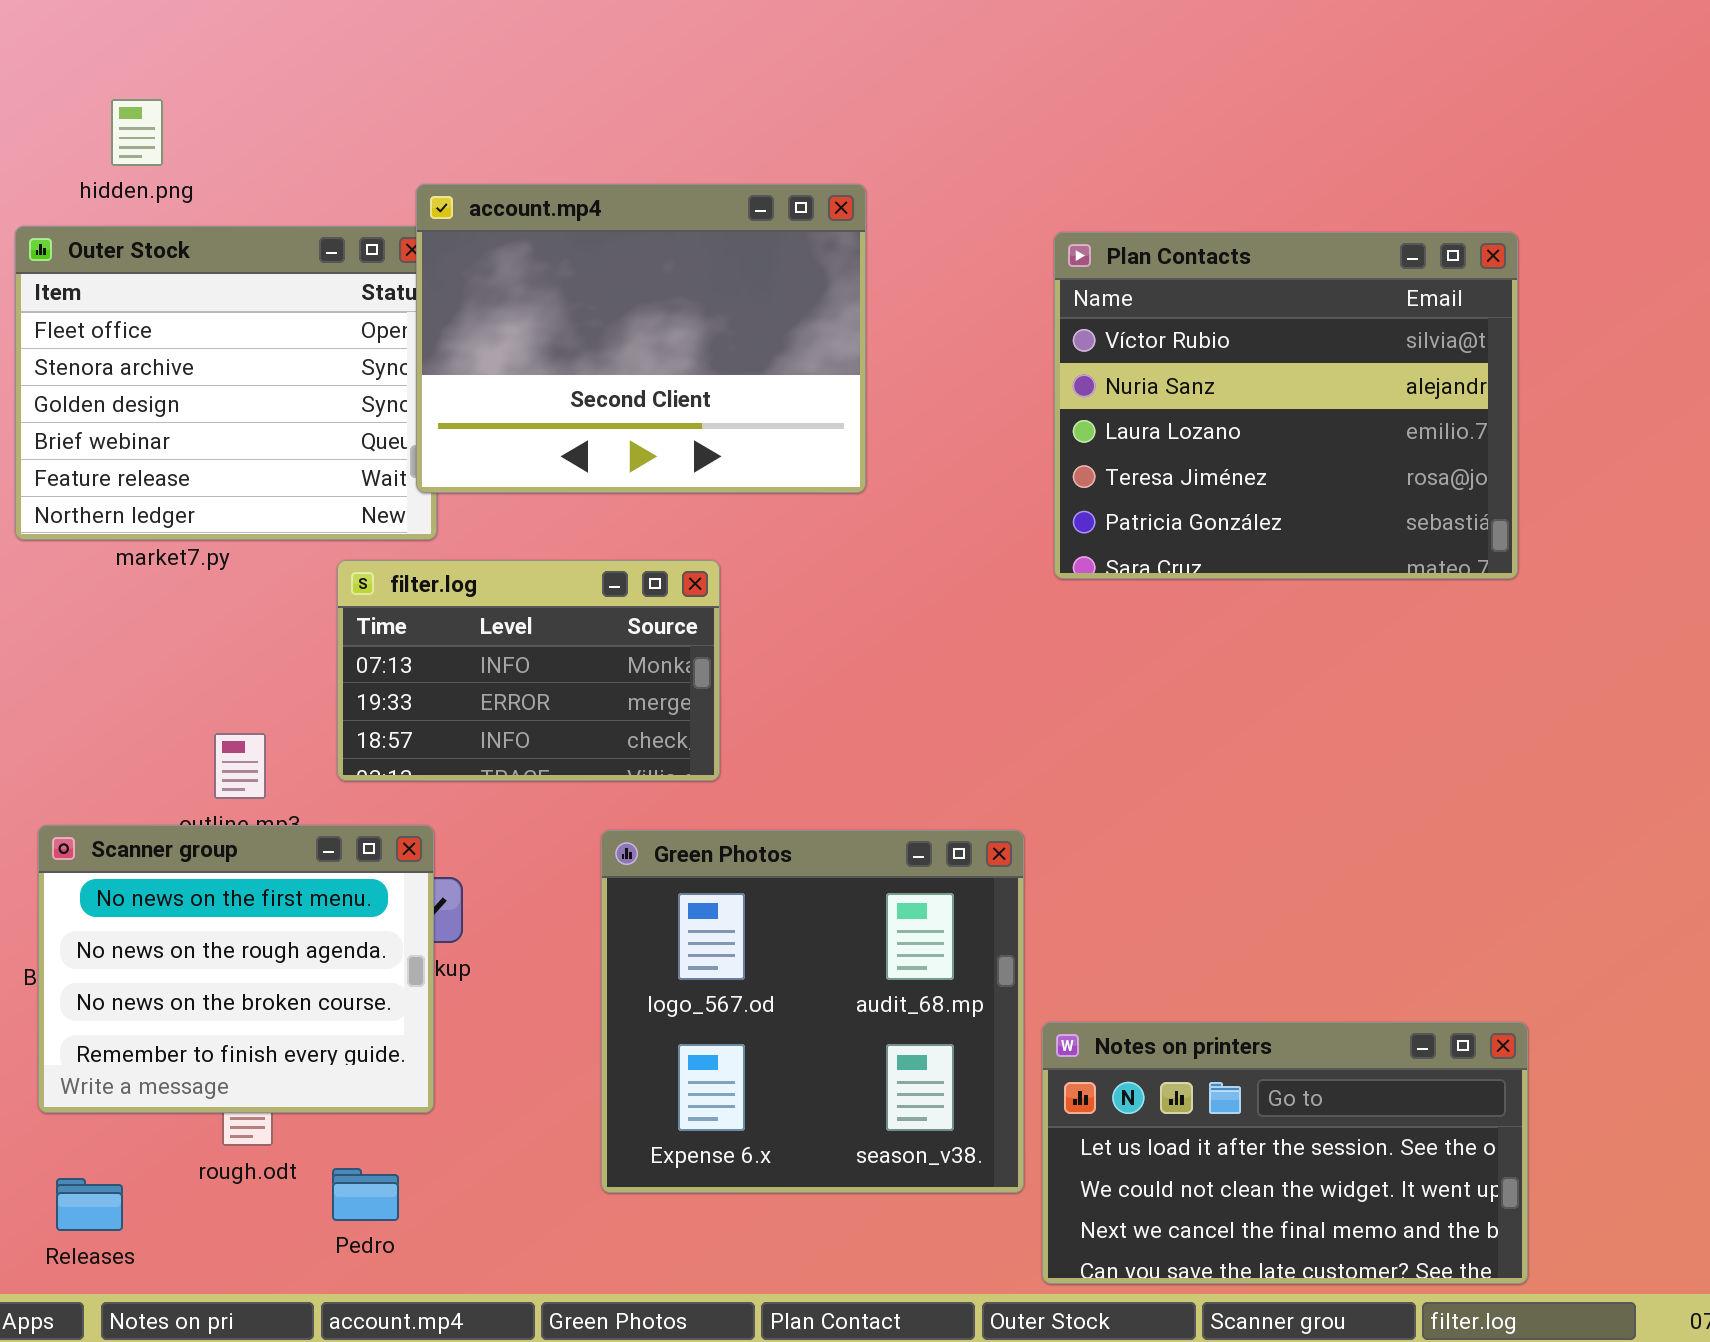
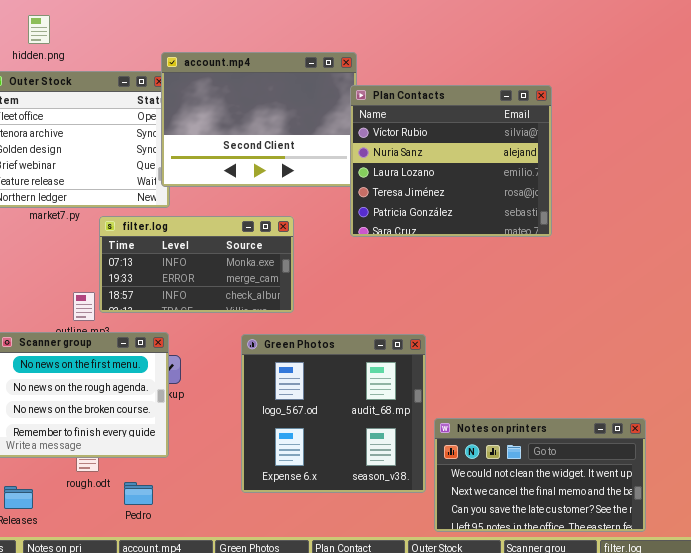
Plan Contacts: [1054,232,1518,579] -> [350,85,552,237], moved
filter.log: [337,560,720,781] -> [99,216,294,313], resized
Notes on printers: [1042,1022,1528,1284] -> [434,418,646,532], scrolled down 1 row

